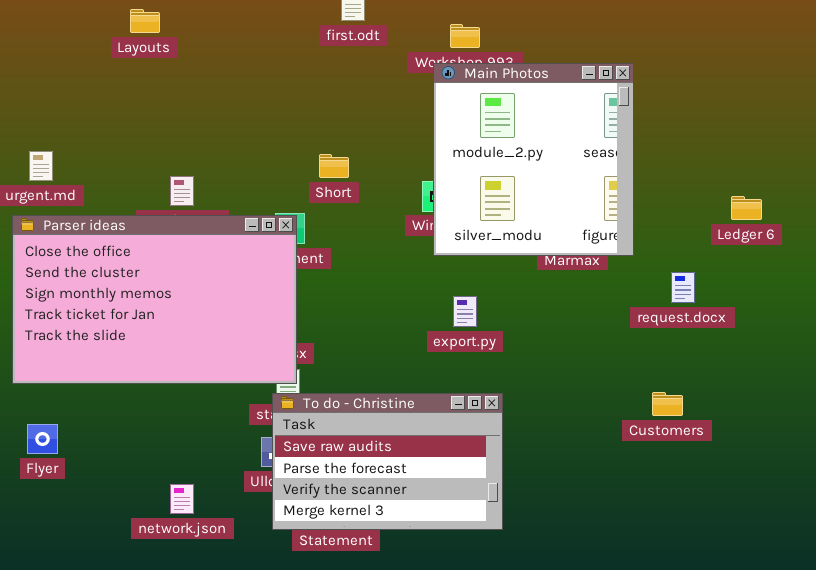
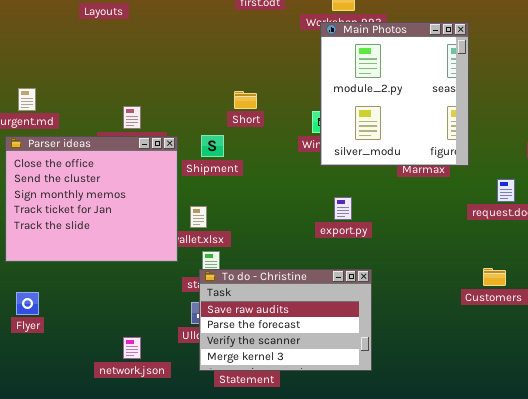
Parser ideas: [12,215,297,384] -> [5,136,178,262], resized

